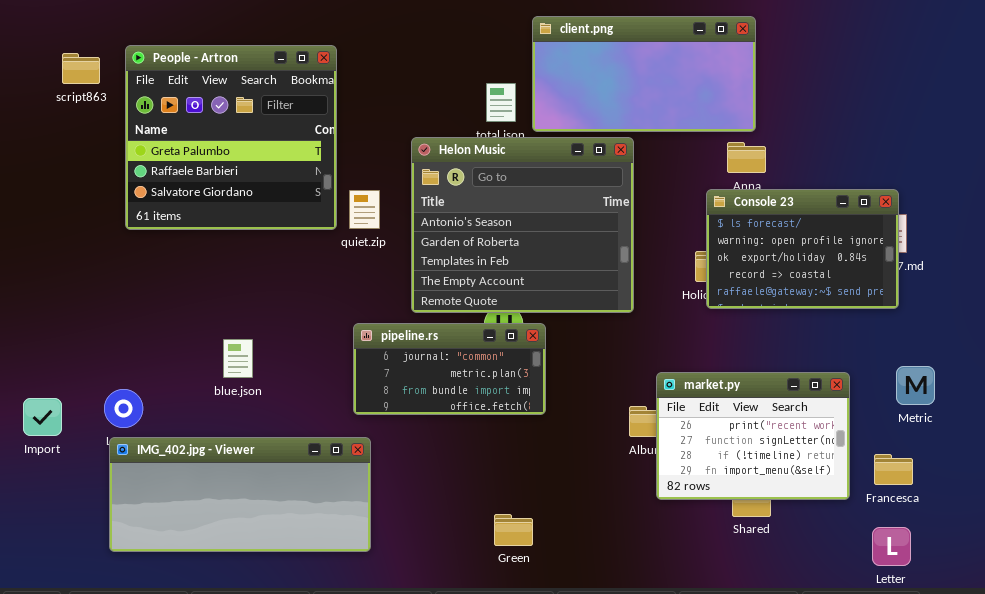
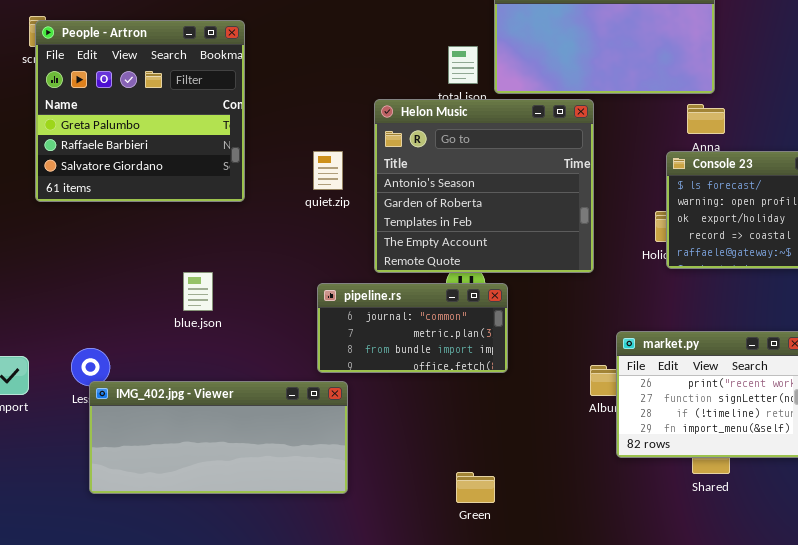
People - Artron: [125,45,337,230] -> [35,20,245,202], moved
blue.json: [223,339,253,378] -> [183,272,213,311], moved
IMG_402.jpg - Viewer: [109,437,371,552] -> [89,381,348,494], moved

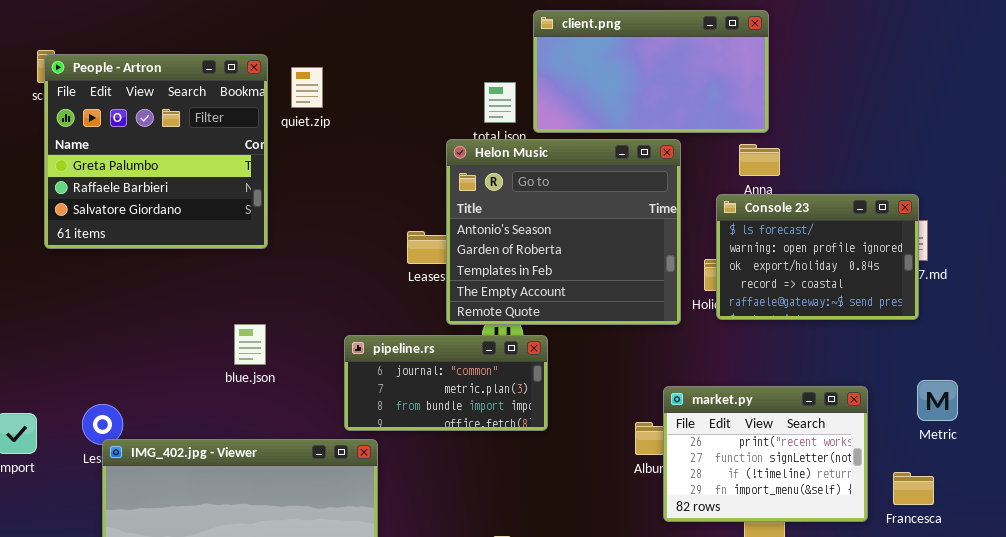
Helon Music: [374,99,594,273] -> [446,139,681,325], moved
quiet.zip: [313,151,343,190] -> [291,67,323,108], moved
blue.json: [183,272,213,311] -> [234,324,266,365], moved

